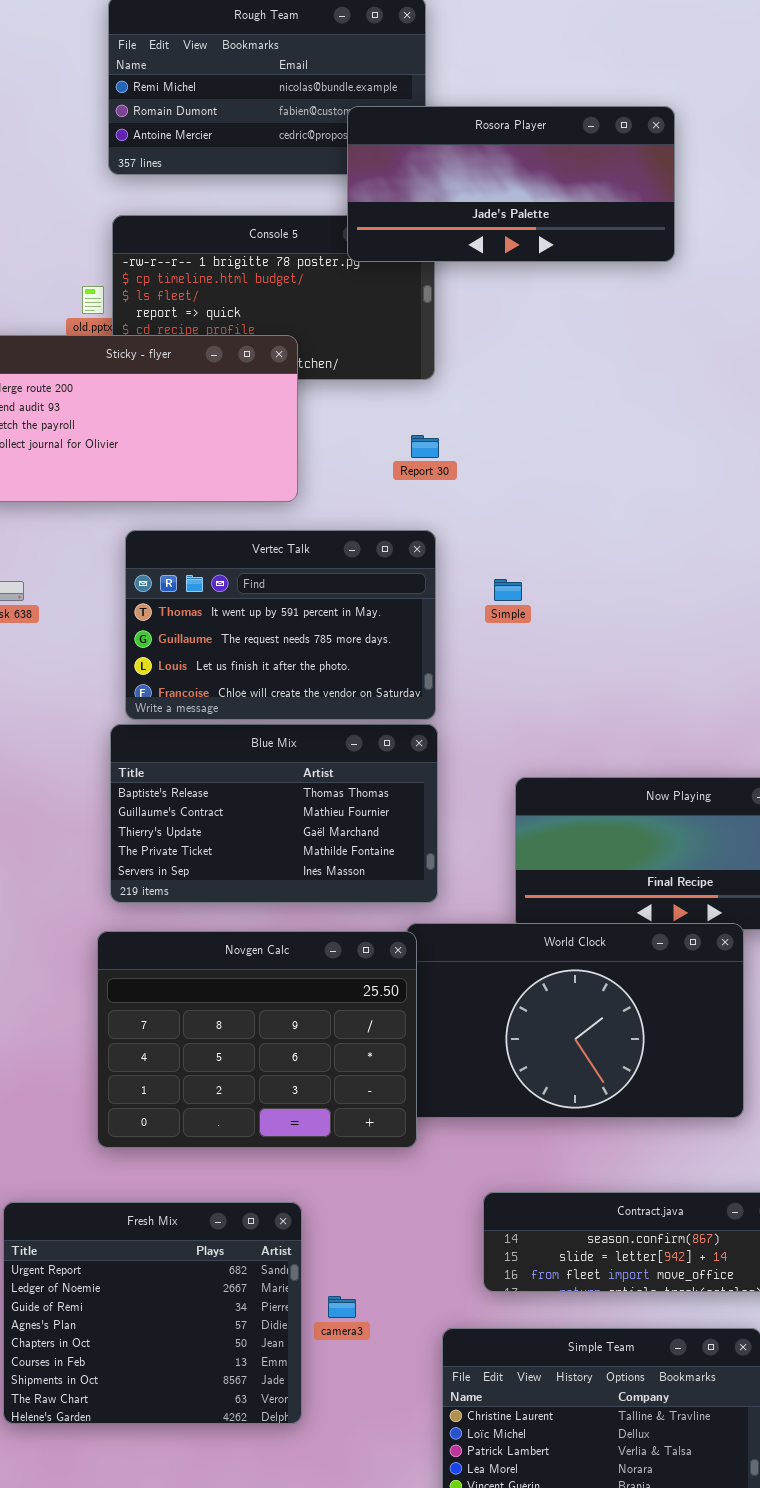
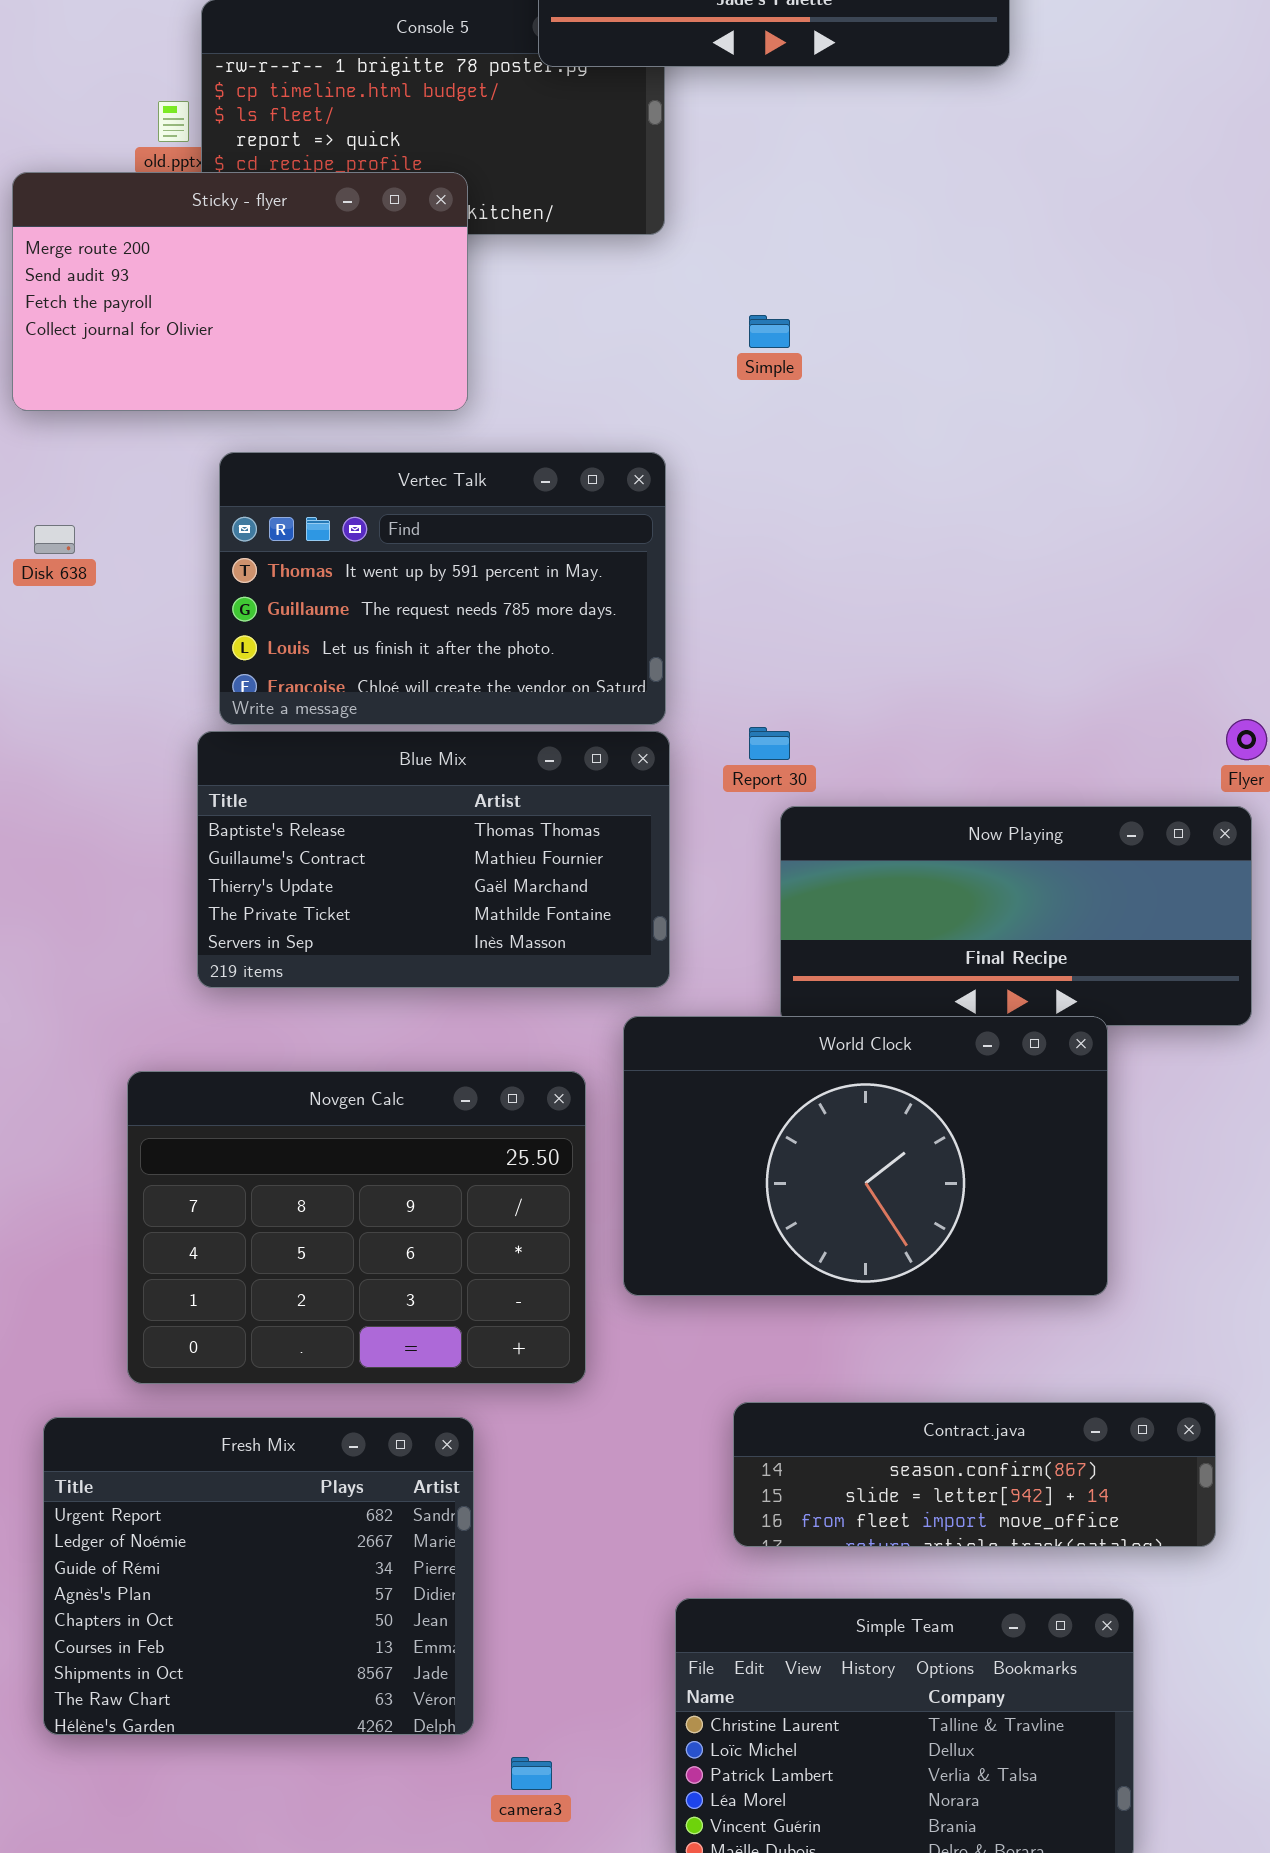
Report 30: [411,435,439,458] -> [749,727,790,760], moved
Simple: [494,579,522,601] -> [749,315,790,348], moved
Novgen Calc: [97,931,417,1148] -> [127,1071,586,1384], moved
camera3: [328,1296,356,1318] -> [511,1757,552,1790], moved

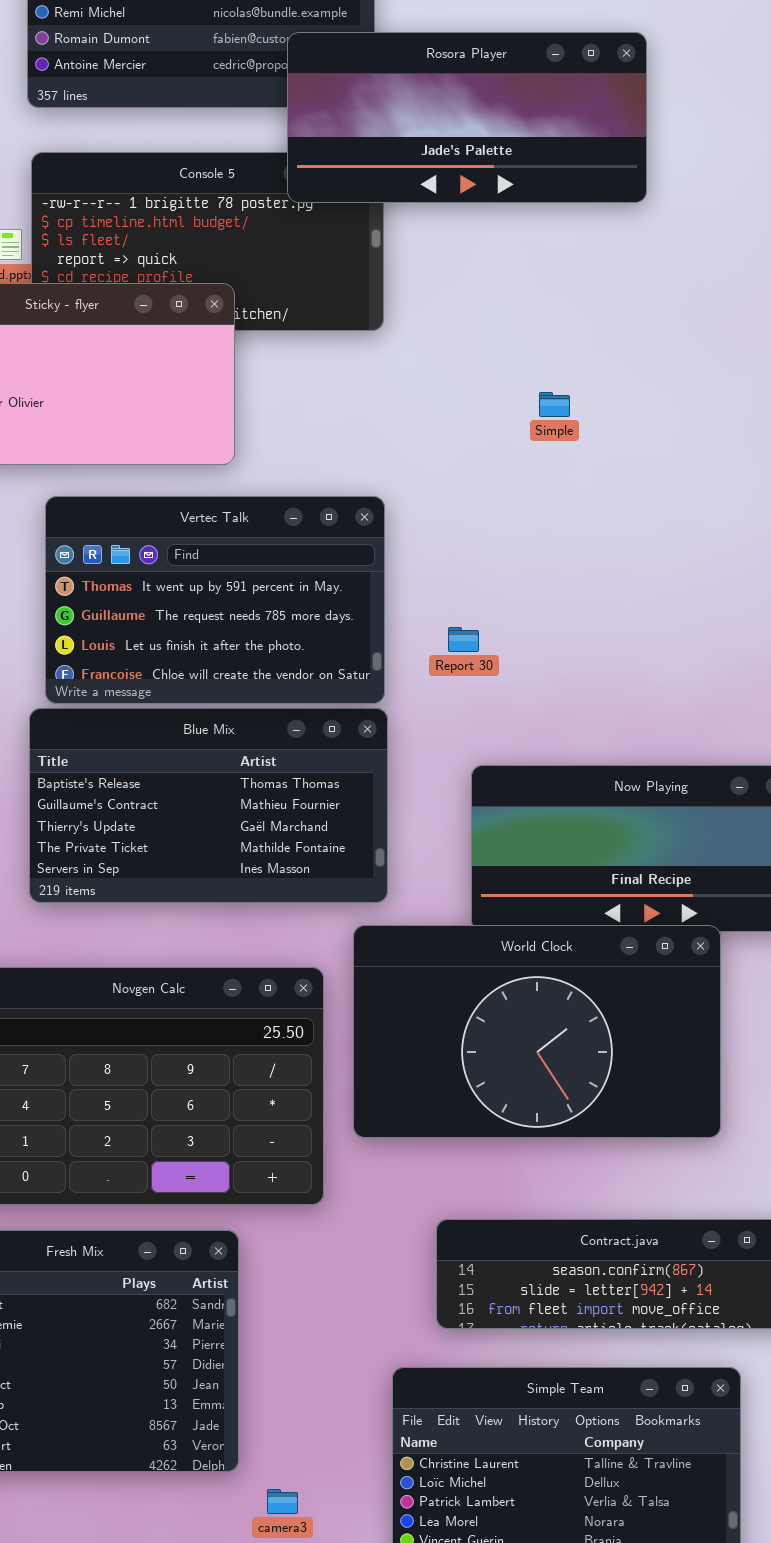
Simple: [749,315,790,348] -> [539,392,570,417], moved
Report 30: [749,727,790,760] -> [448,627,479,652], moved

